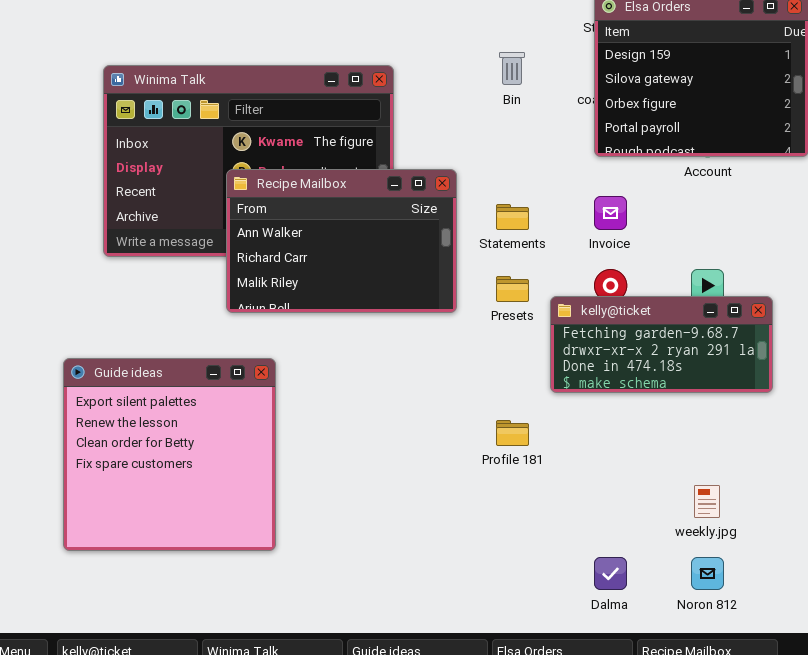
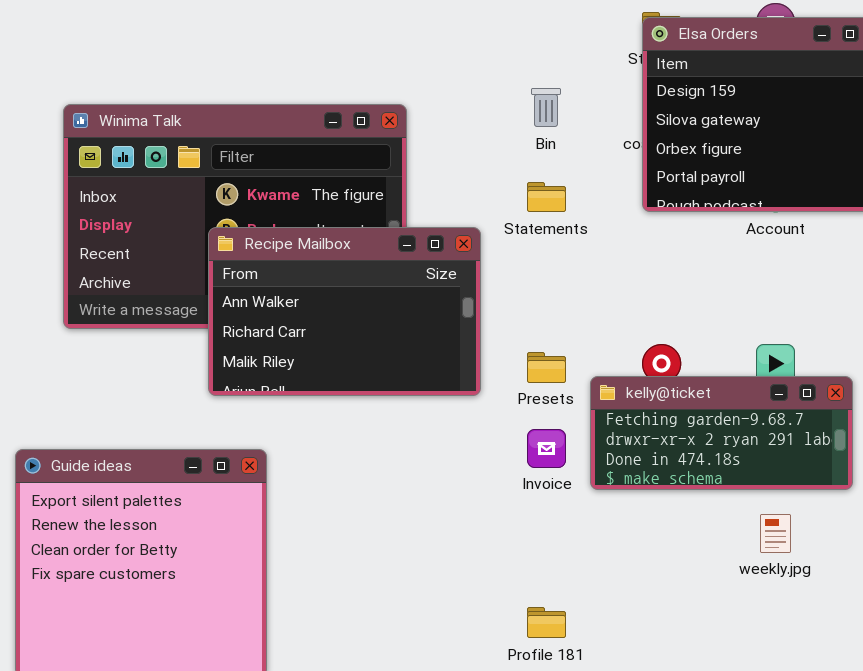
Invoice: [594,196,627,230] -> [527,429,566,468], moved
Statements: [496,204,529,230] -> [527,182,566,212], moved
Profile 181: [496,420,529,446] -> [527,607,566,638], moved
weekly.jpg: [694,485,720,518] -> [760,514,791,553], moved

